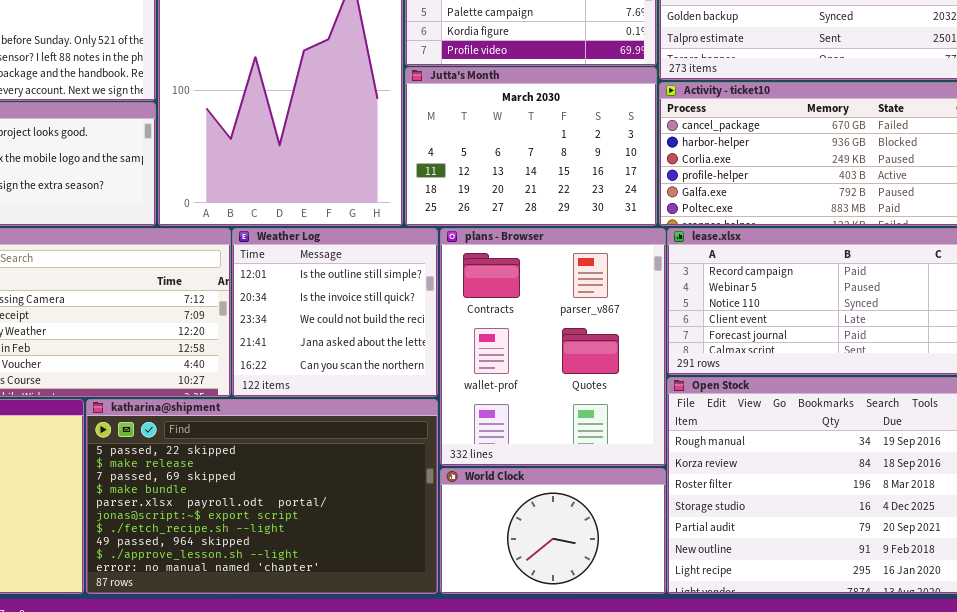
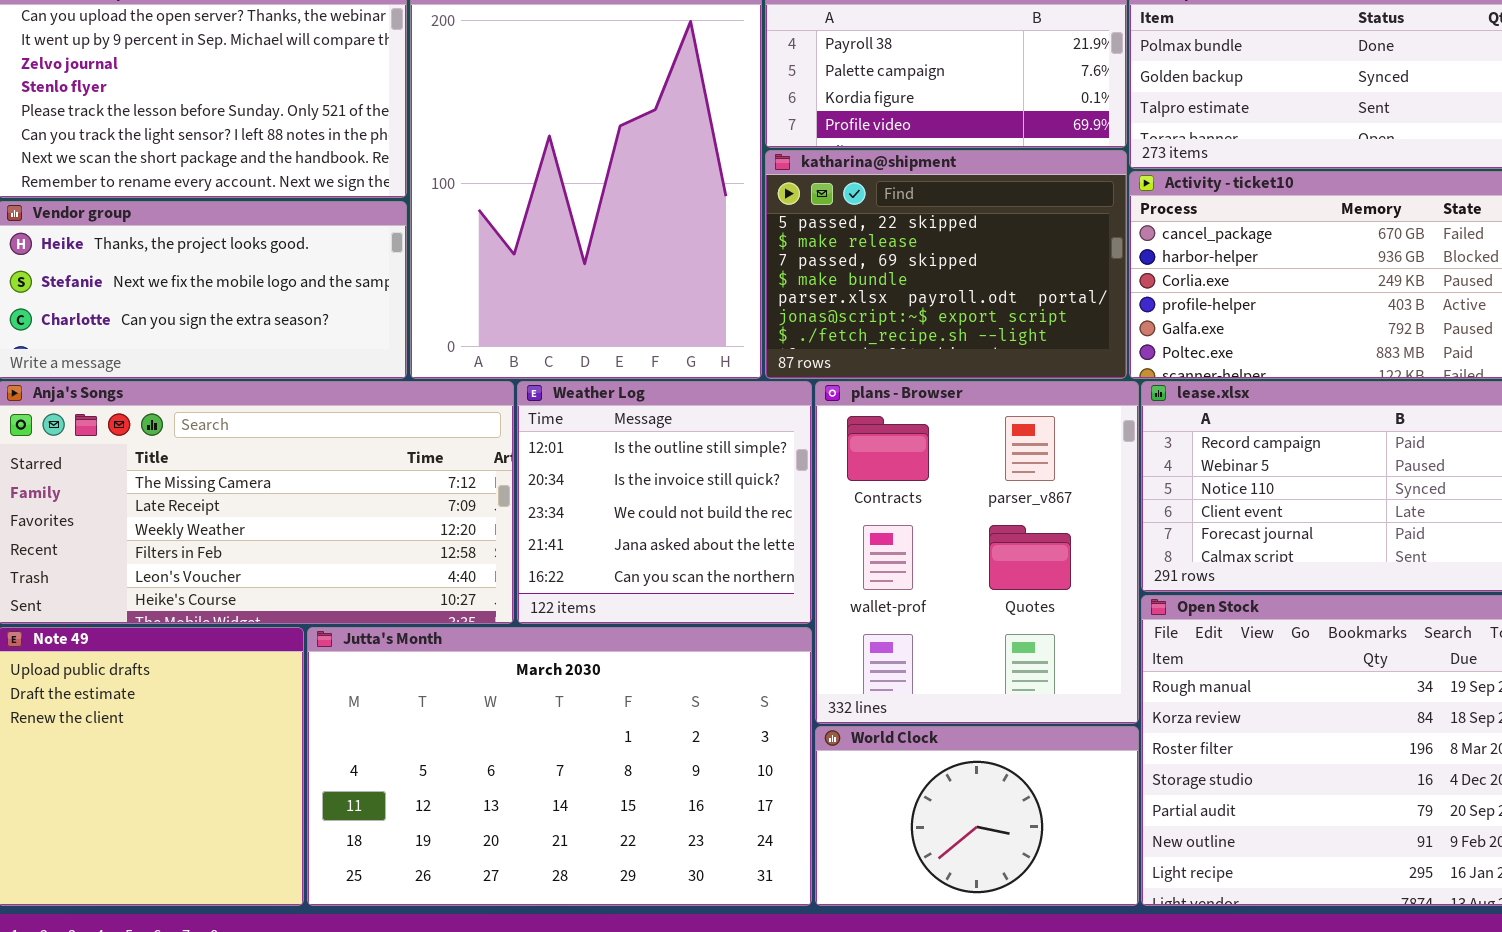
Jutta's Month: [405,67,657,226] -> [307,627,812,906], moved, resized
katharina@shipment: [86,399,438,594] -> [765,150,1127,379], moved, resized

